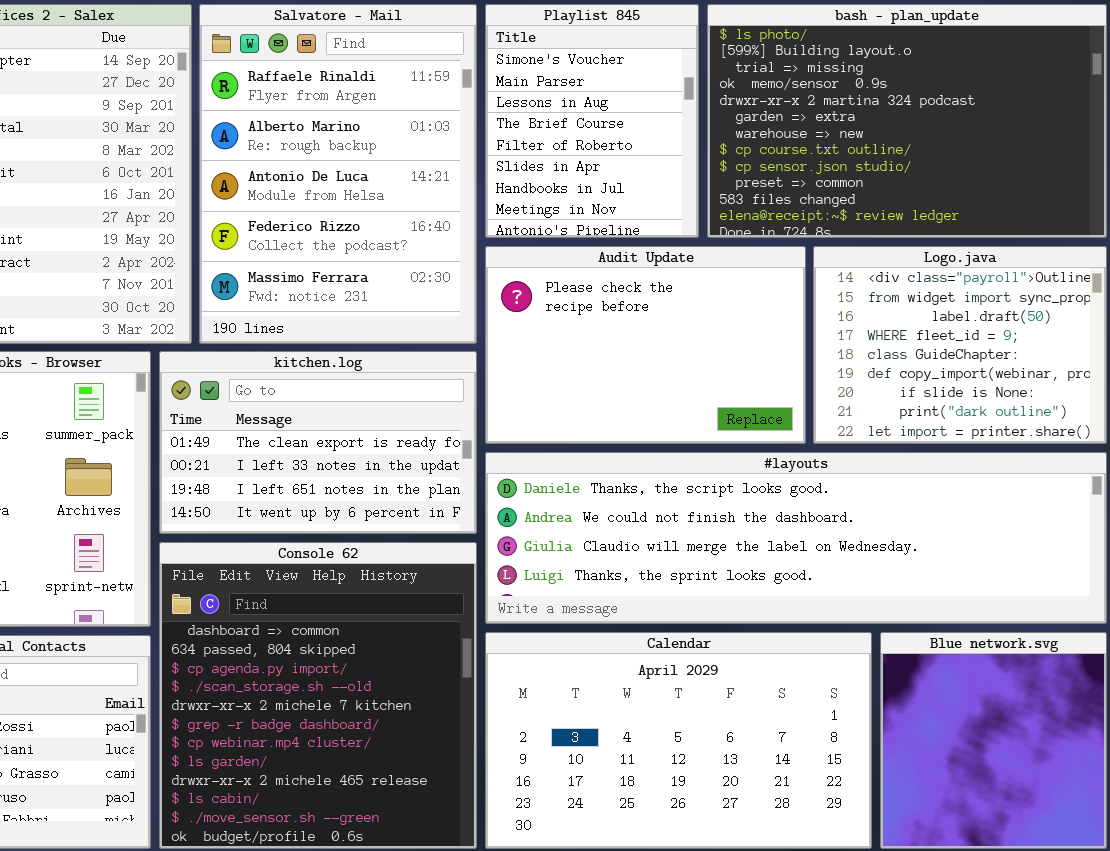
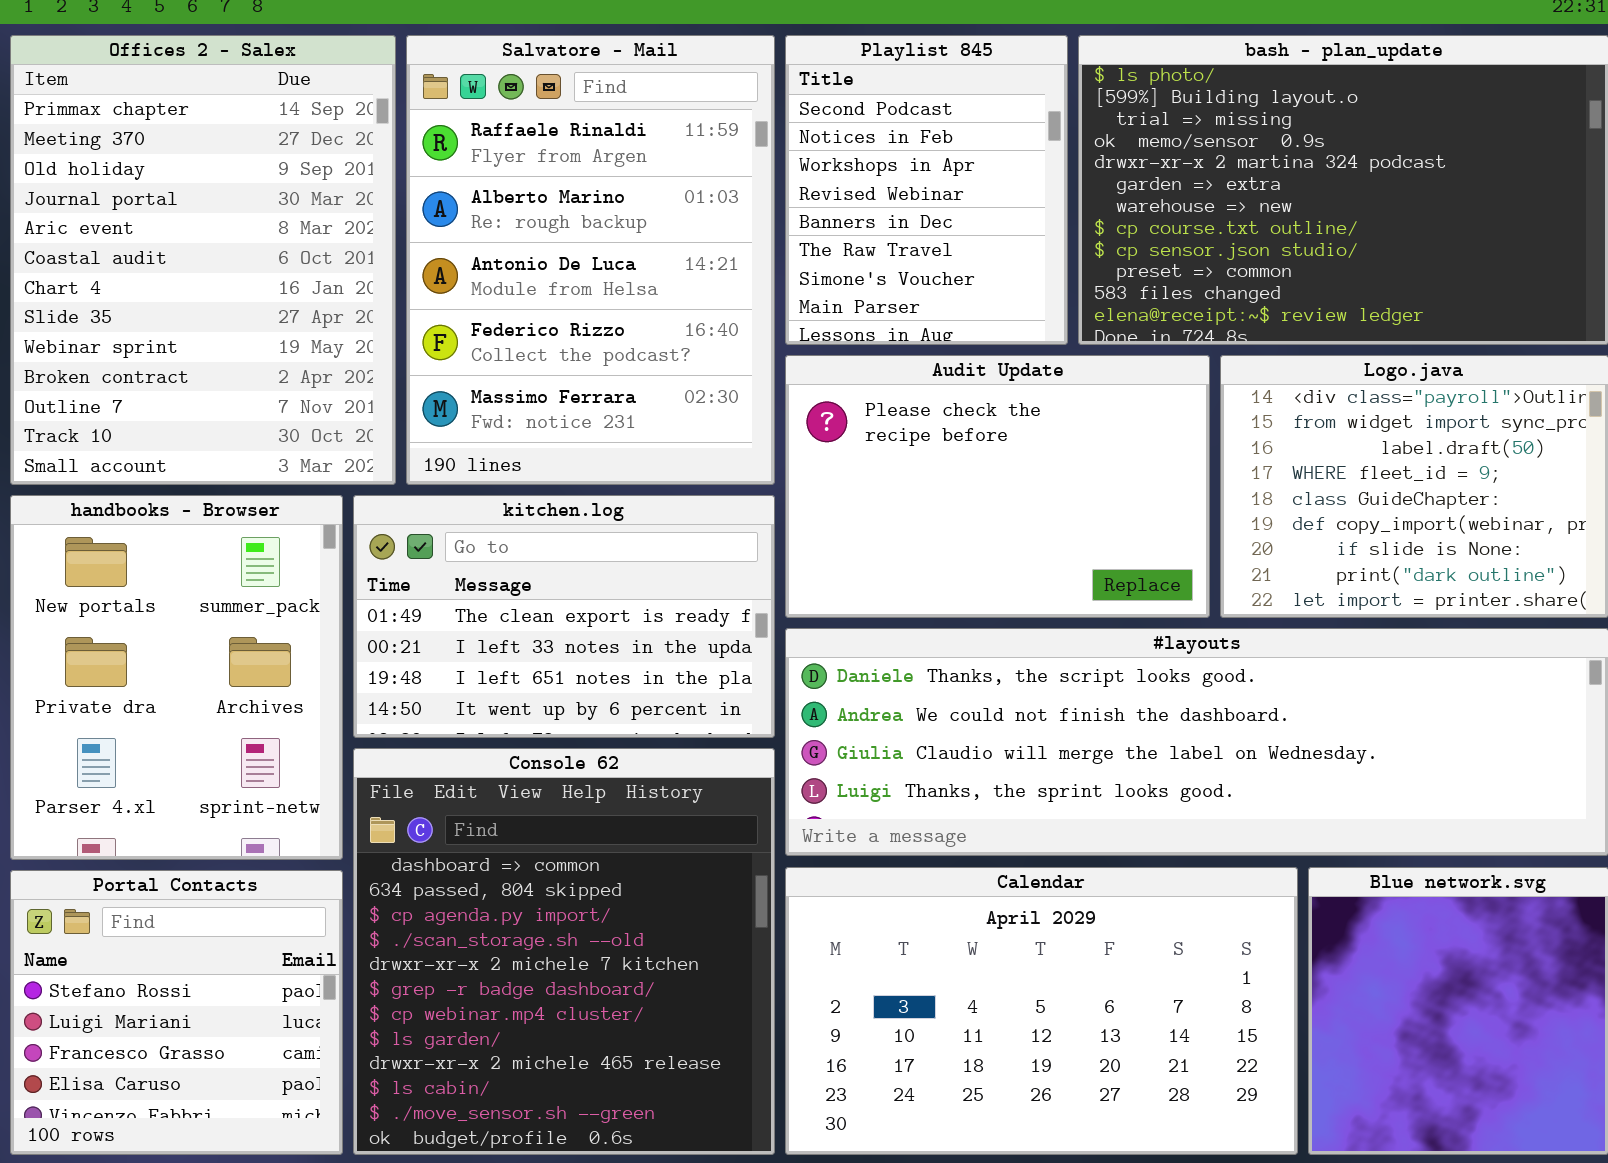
Playlist 845: [485,4,699,238] -> [785,35,1068,345], scrolled up 6 rows

